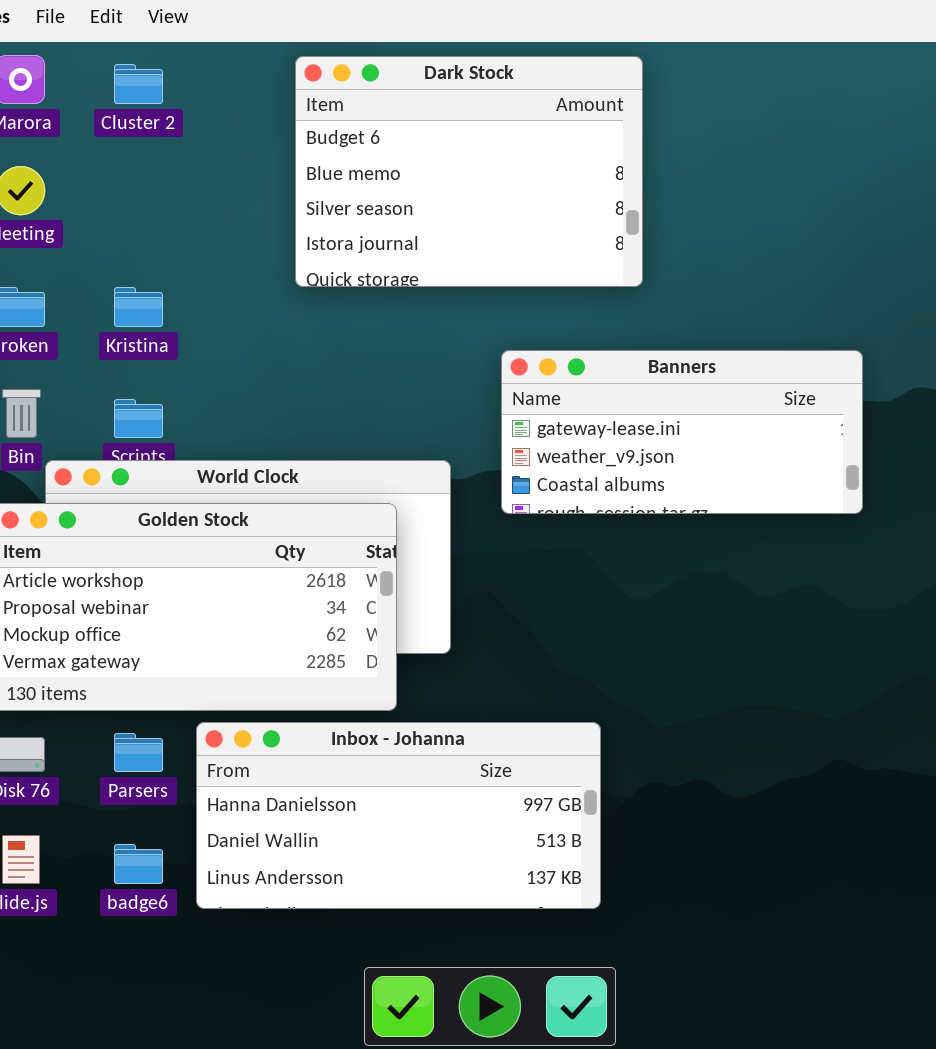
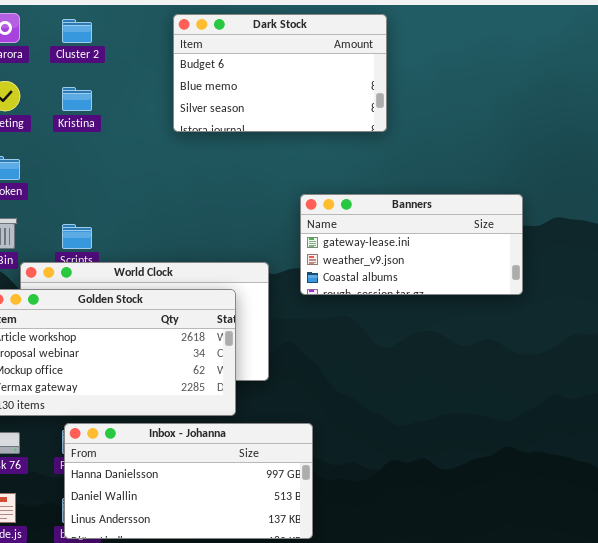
Dark Stock: [295,56,643,287] -> [173,14,387,132], resized
Kristina: [114,287,163,327] -> [62,87,92,111], moved
Inbox - Johanna: [196,722,601,909] -> [64,423,313,539], moved

